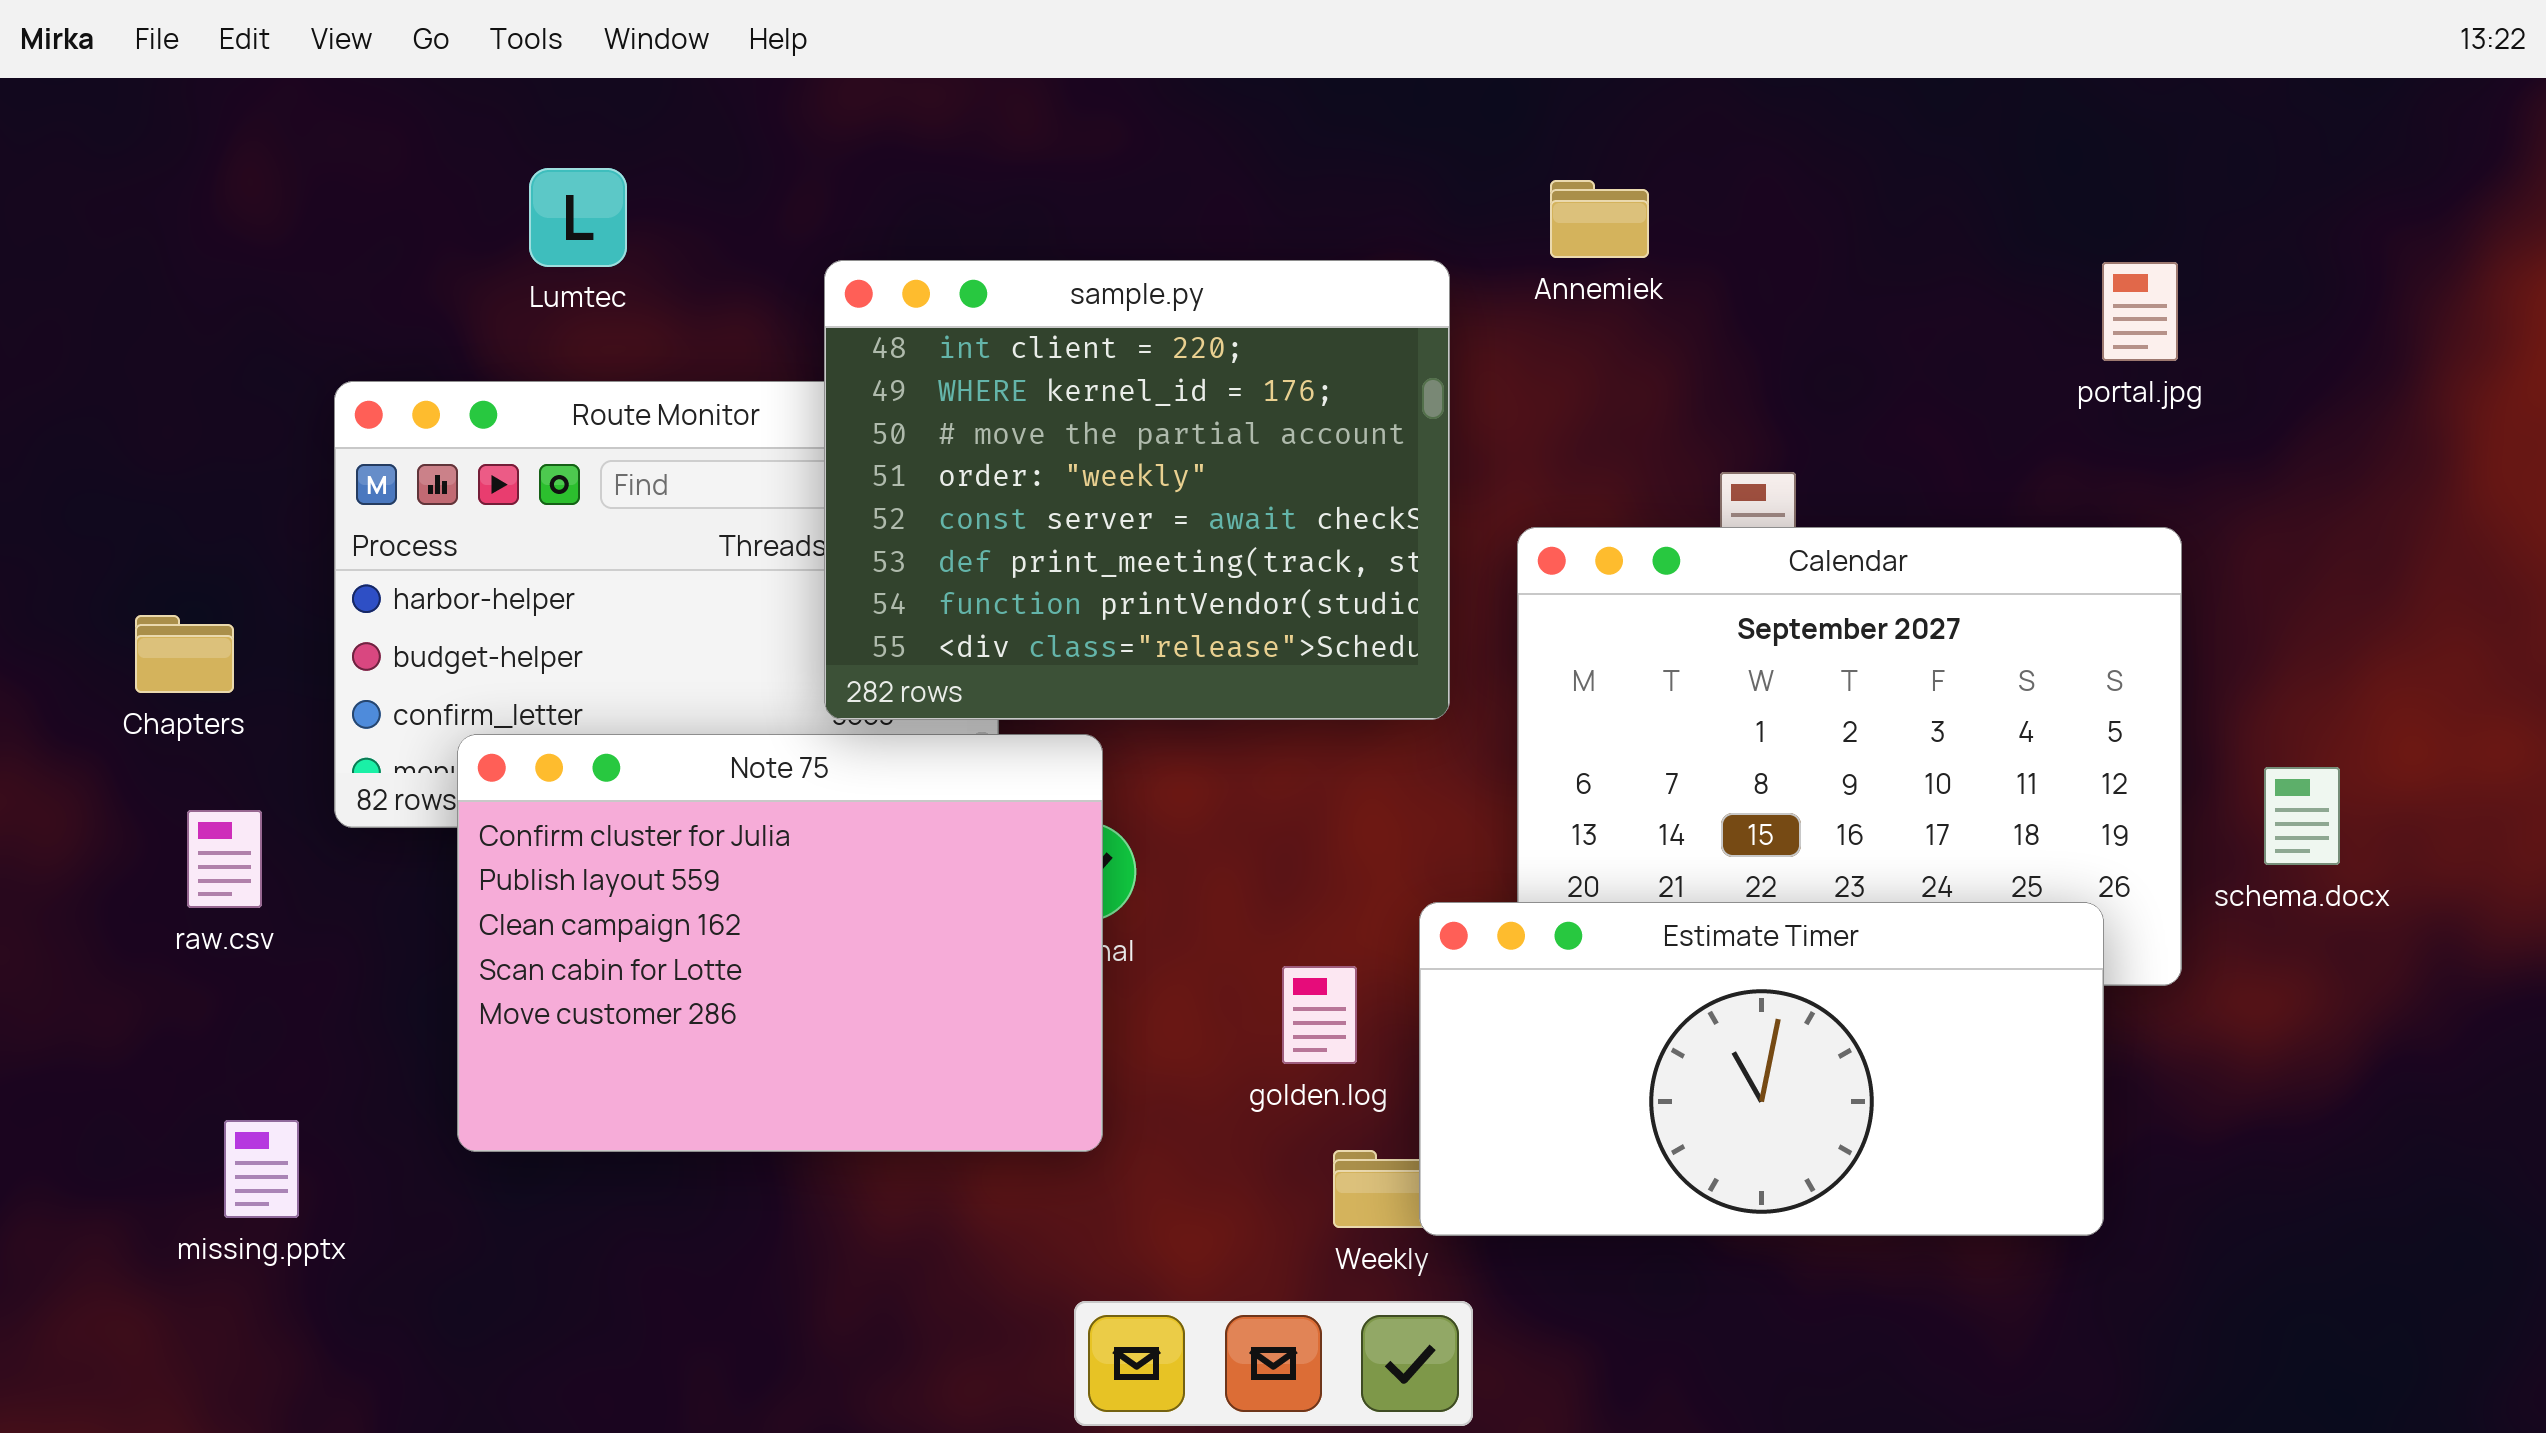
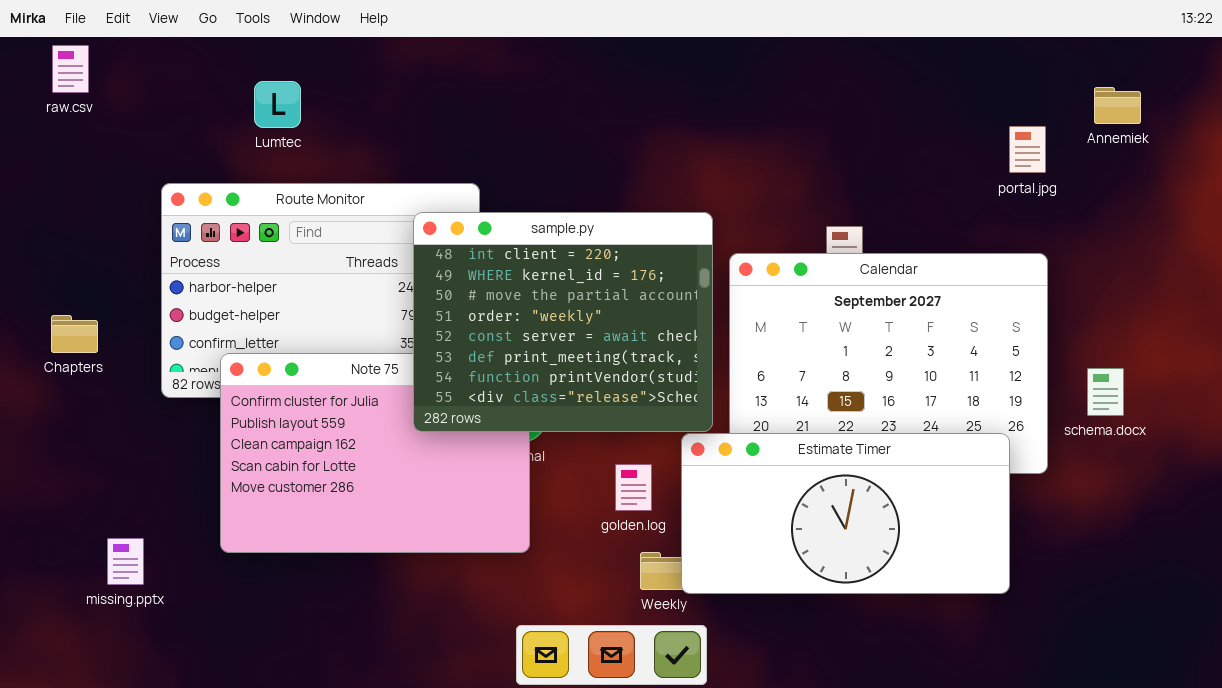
Annemiek: [1550,180,1649,258] -> [1094,87,1141,124], moved
sample.py: [824,260,1450,720] -> [413,212,713,432], moved
Chapters: [135,615,234,693] -> [51,315,98,353], moved
raw.csv: [187,810,262,908] -> [52,45,89,93], moved

